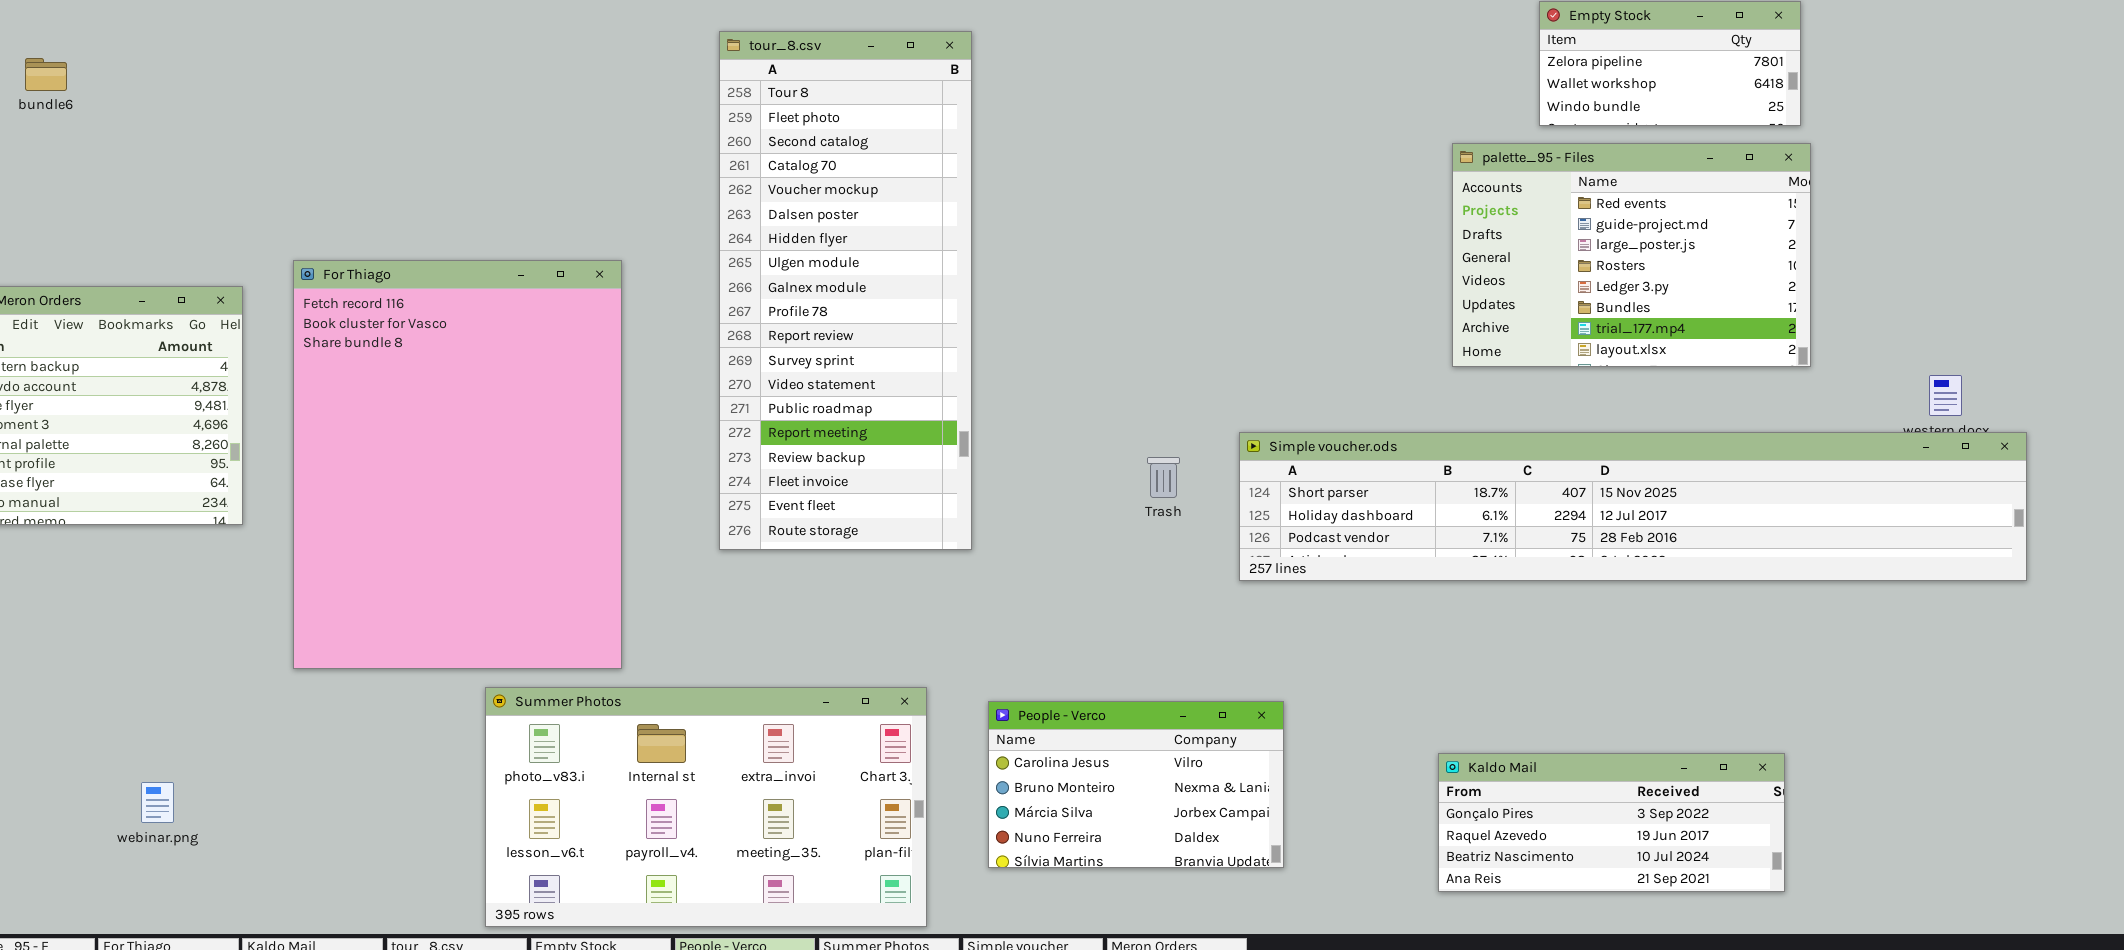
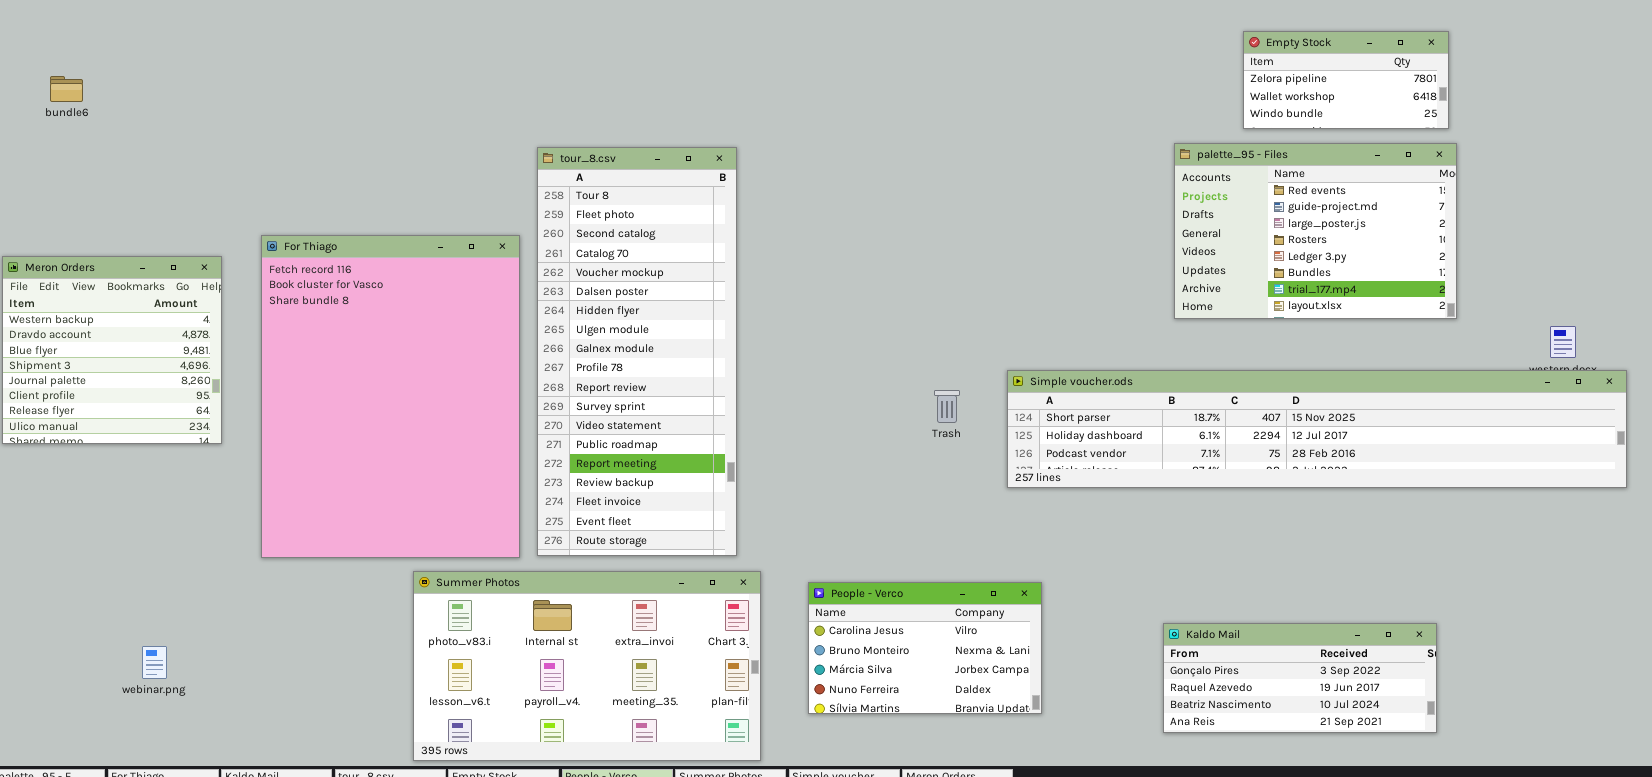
tour_8.csv: [719,31,972,550] -> [537,147,737,556], moved

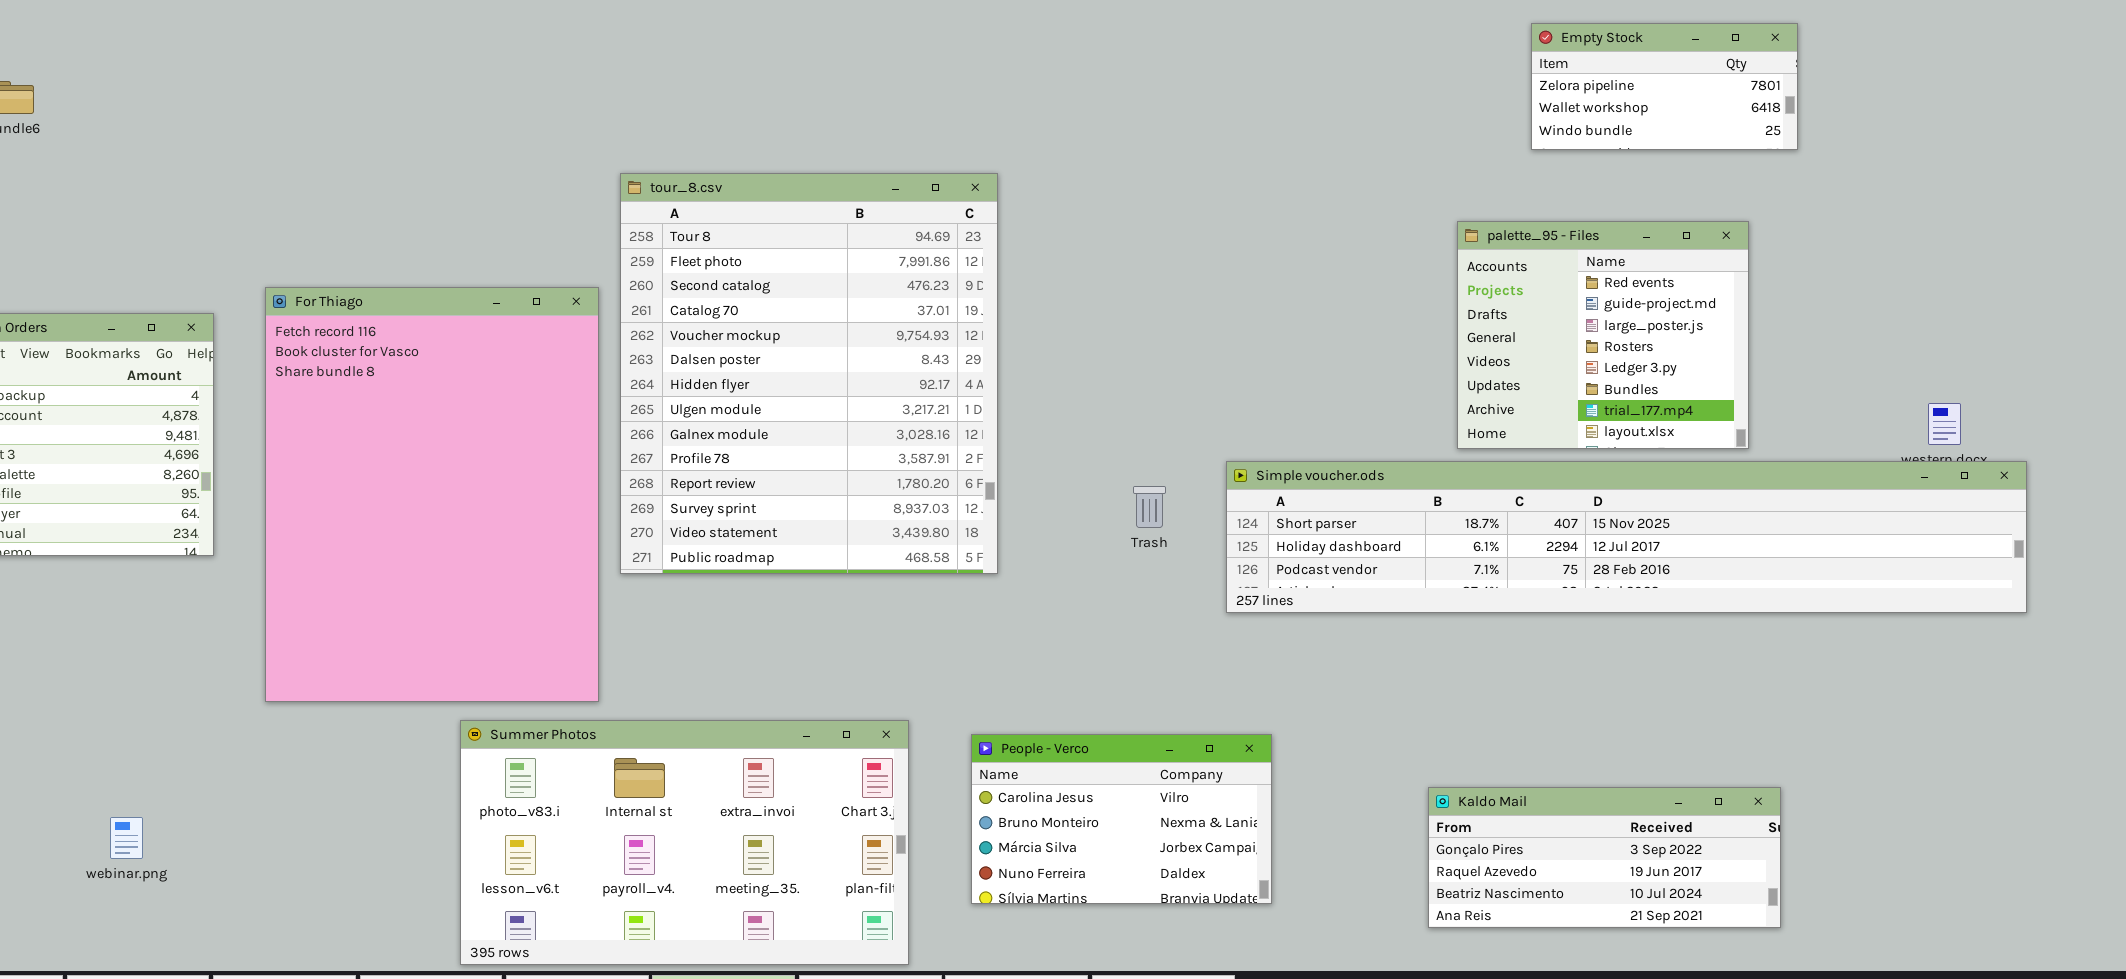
palette_95 - Files: [1174,143,1457,319] -> [1457,221,1749,449], moved, resized
tour_8.csv: [537,147,737,556] -> [620,173,998,574], resized

